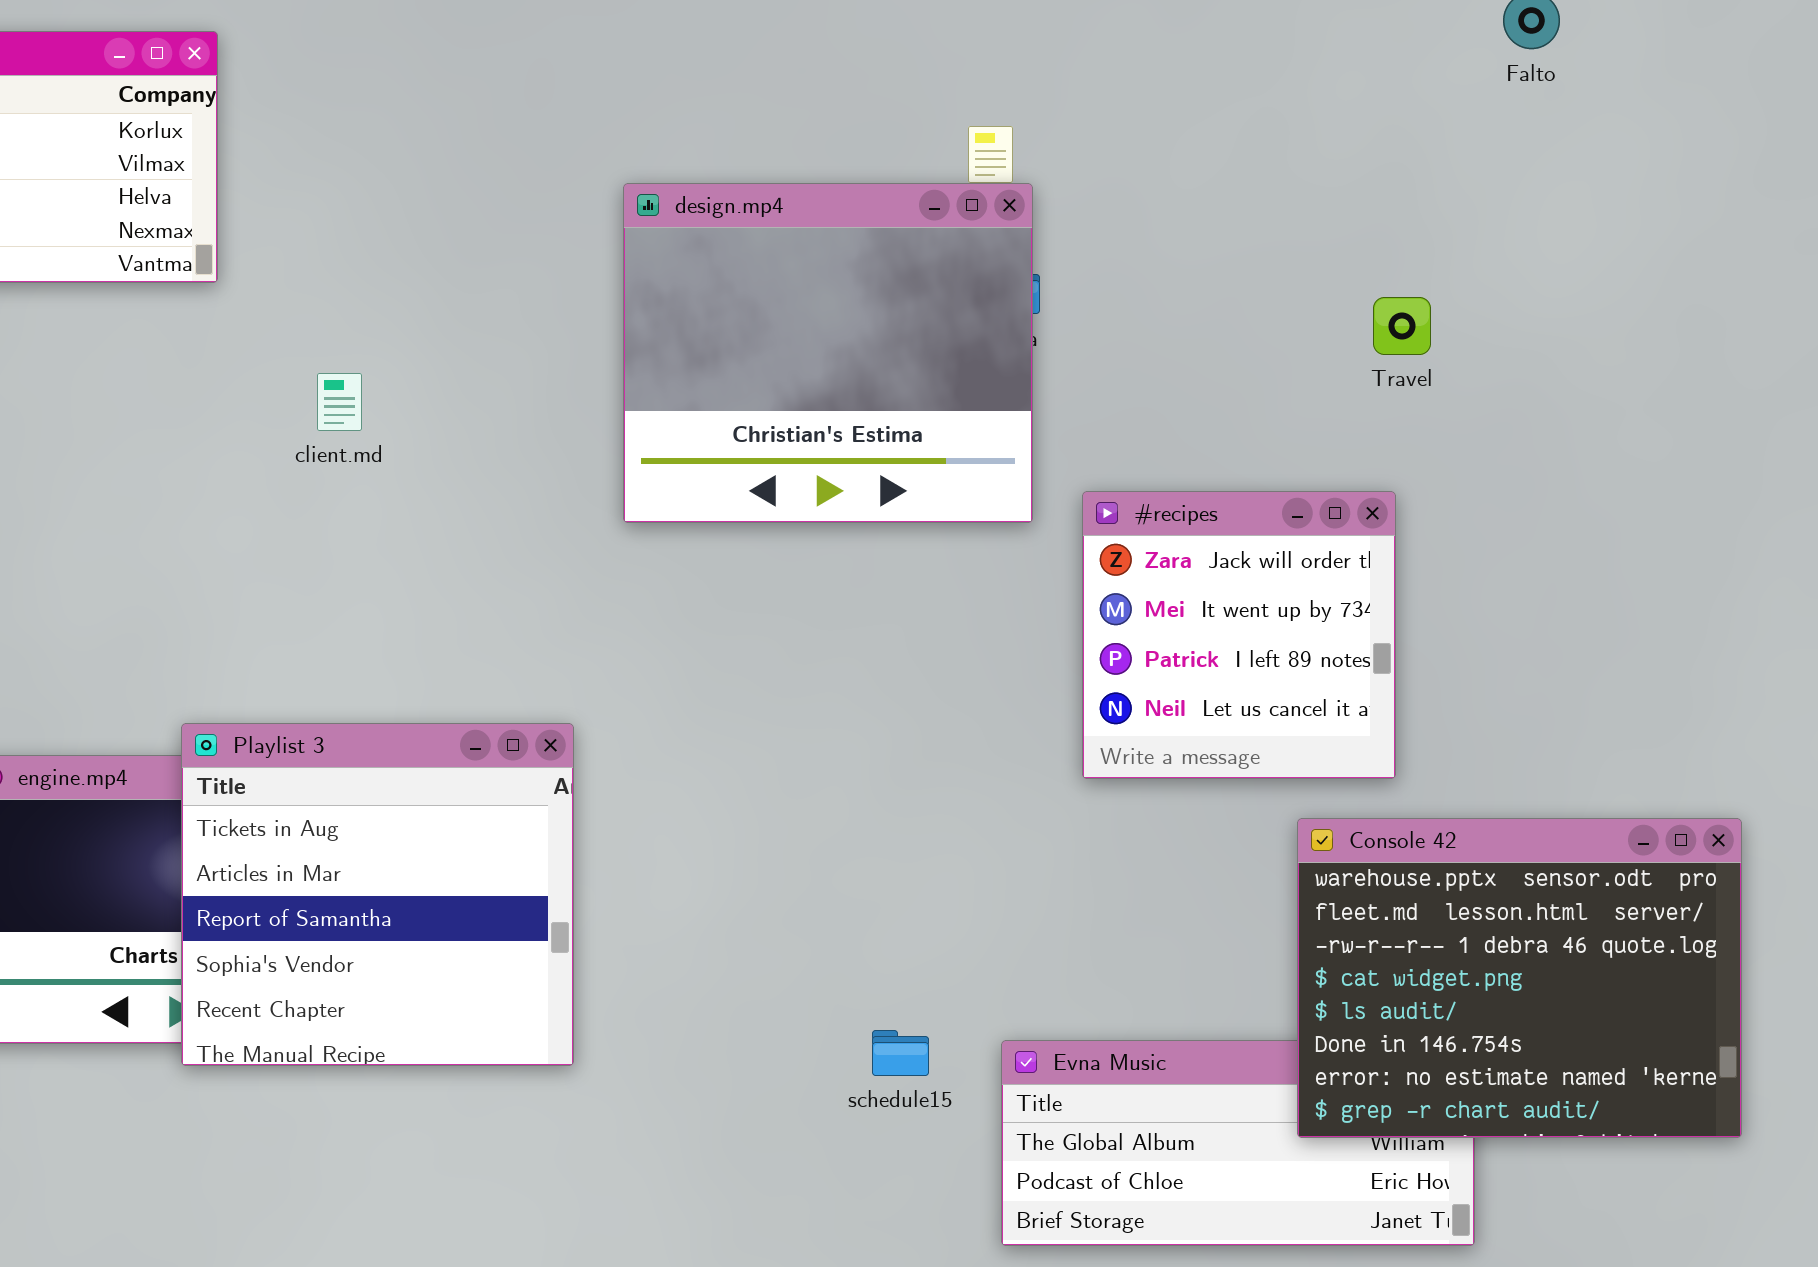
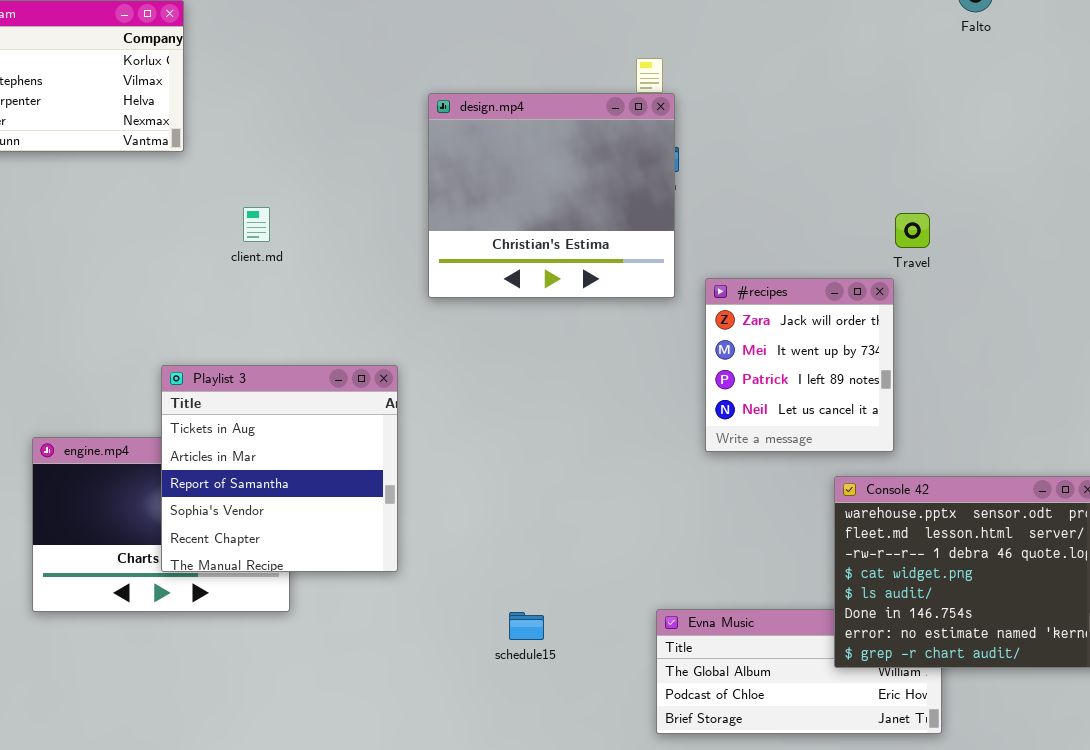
Travel: [1373,297,1431,355] -> [895,213,930,248], moved
Playlist 3: [181,723,574,1066] -> [161,365,398,572], moved
schedule15: [872,1030,929,1076] -> [509,612,544,640], moved

